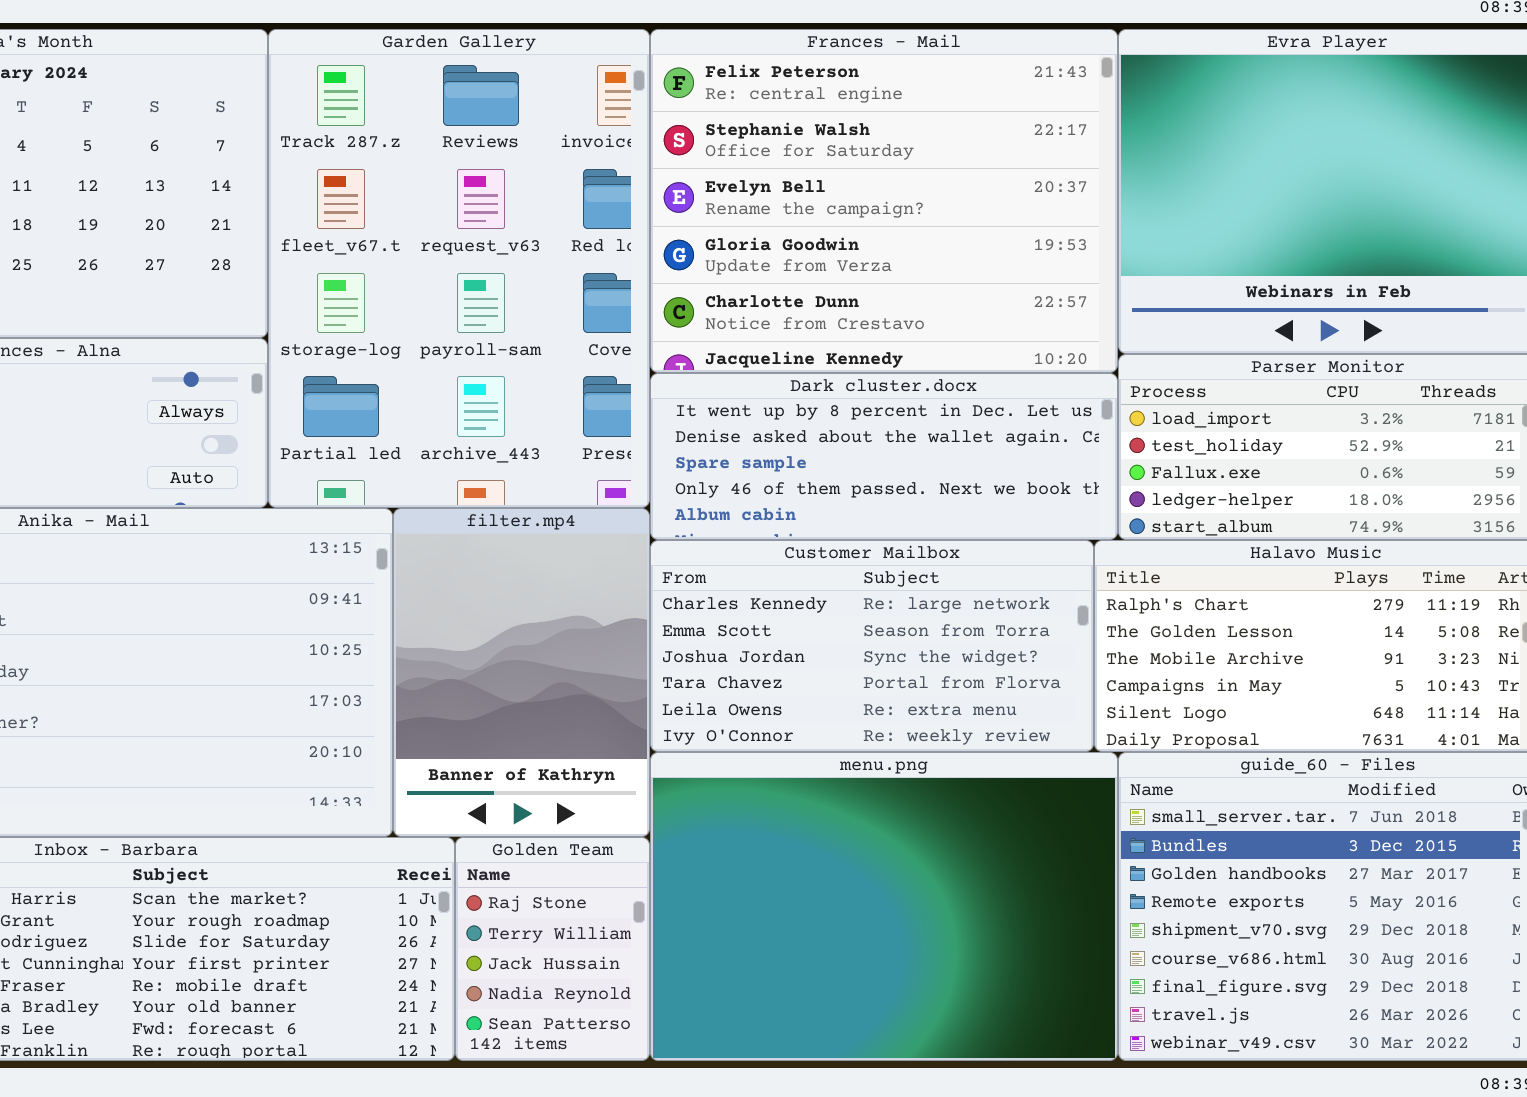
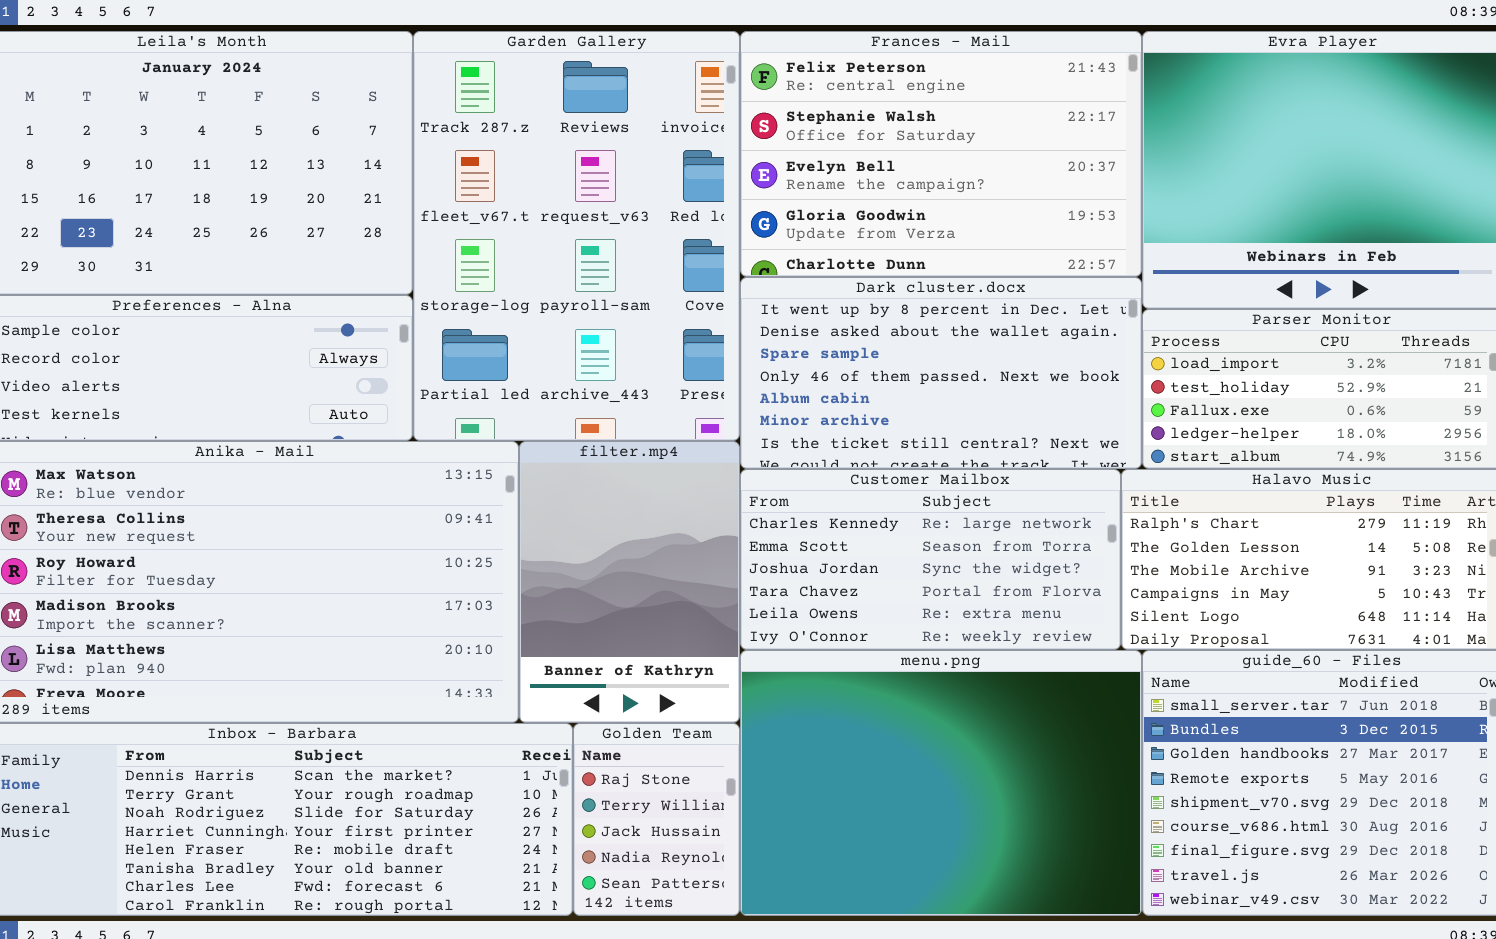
Frances - Mail: [650,29,1118,373] -> [740,31,1142,277], resized
Dark cluster.docx: [650,373,1118,540] -> [740,277,1142,469], resized

